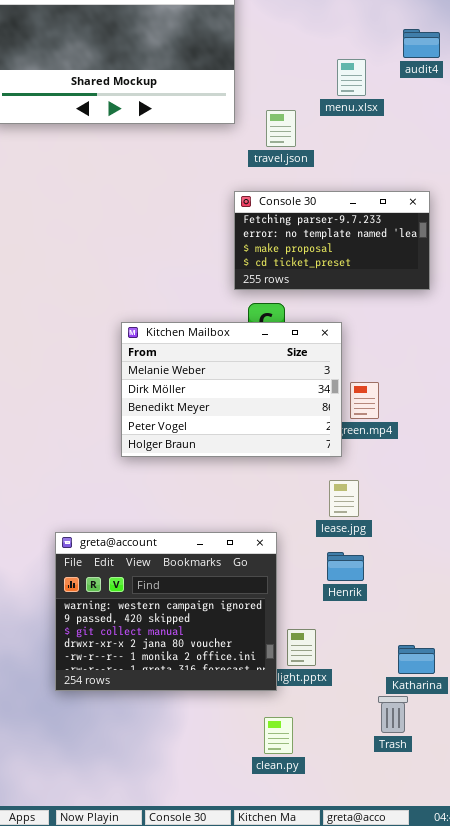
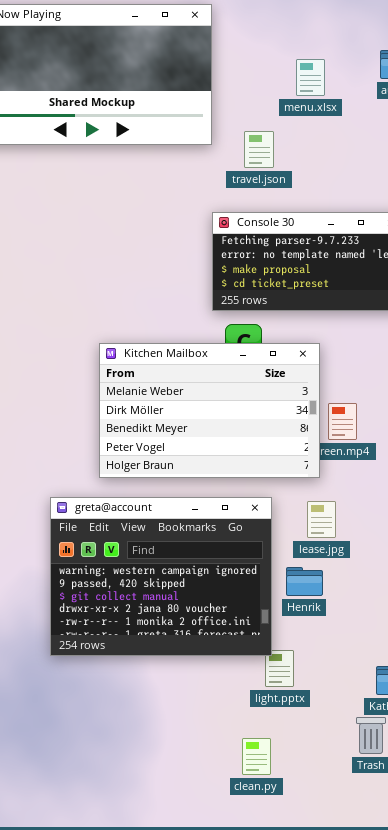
menu.xlsx: [337,59,366,96] -> [296,59,325,96], moved
greta@account: [55,532,277,691] -> [50,497,272,656], moved
Henrik: [327,552,364,581] -> [286,567,323,596], moved

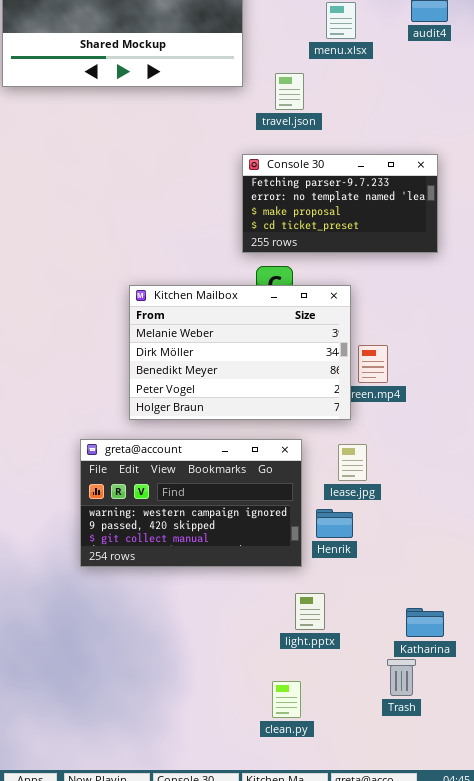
greta@account: [50,497,272,656] -> [80,439,302,567], resized

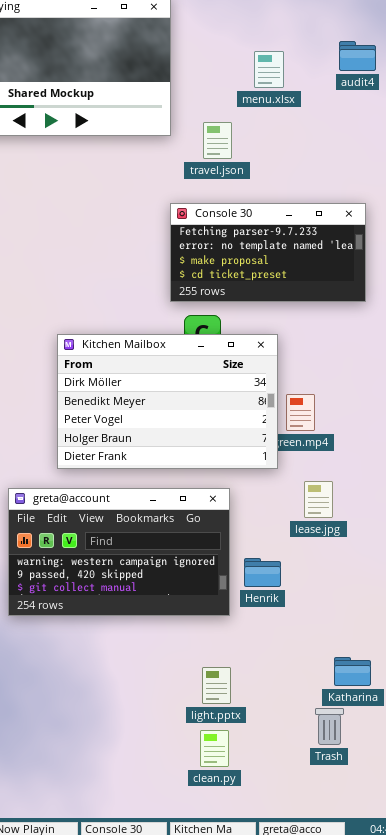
Kitchen Mailbox: [129,285,351,420] -> [57,334,278,469], scrolled down 1 row
lease.jpg: [338,444,367,481] -> [304,481,333,518], moved
light.pptx: [295,593,325,630] -> [202,667,231,704], moved

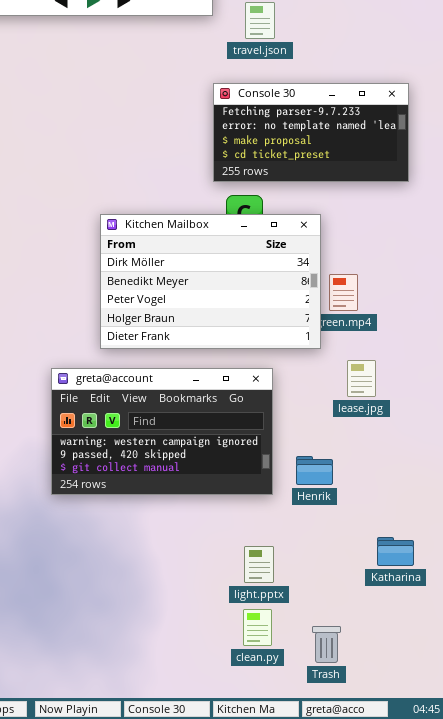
Henrik: [244,558,281,587] -> [296,456,333,485], moved
Trash: [315,708,344,745] -> [312,626,341,663], moved

